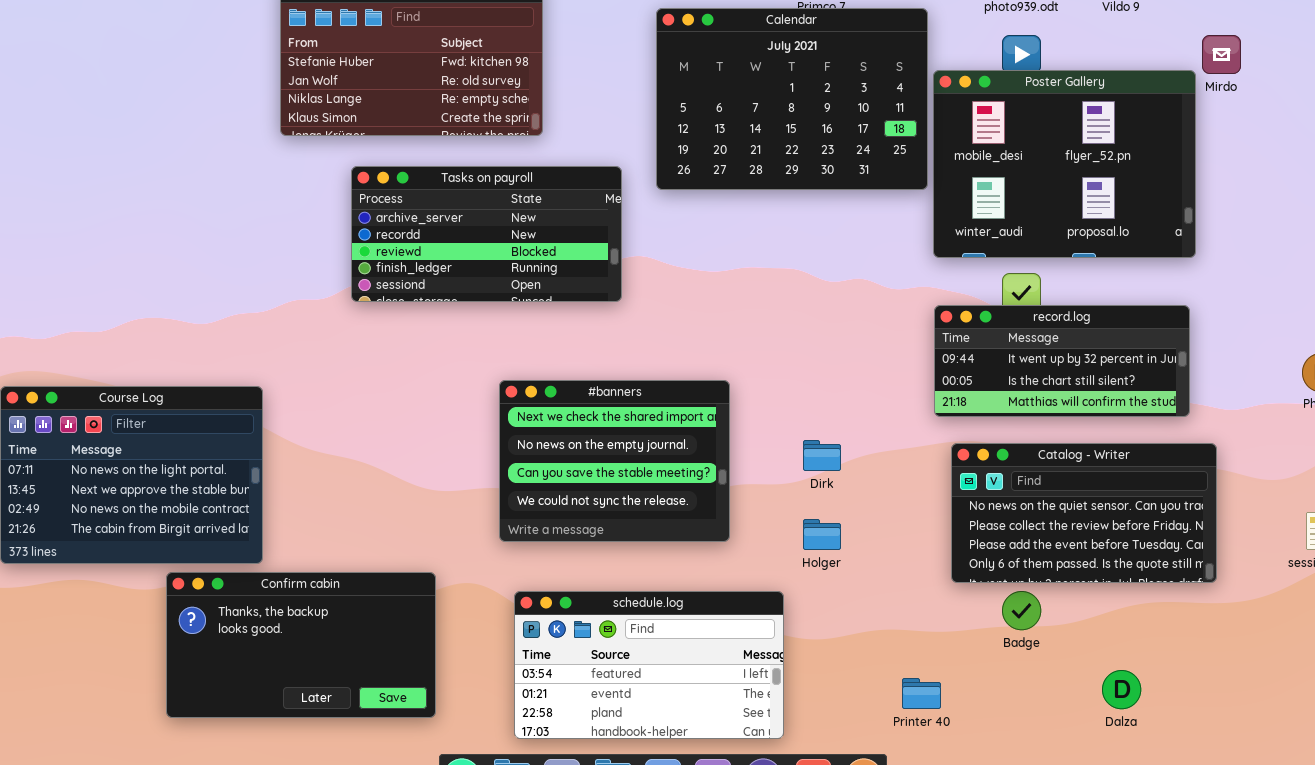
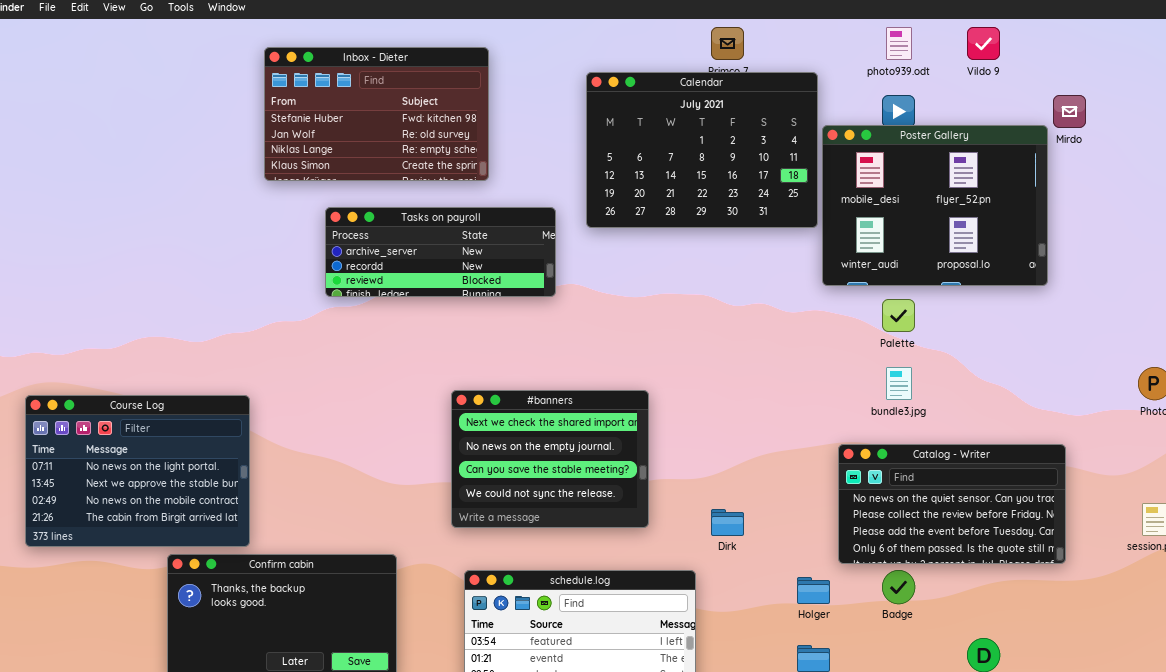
Tasks on payroll: [351,166,622,302] -> [325,207,556,297], resized
record.log: [934,305,1190,417] -> none, closed
Dirk: [803,440,841,471] -> [711,509,744,536], moved
Holger: [803,519,841,550] -> [797,577,830,604], moved

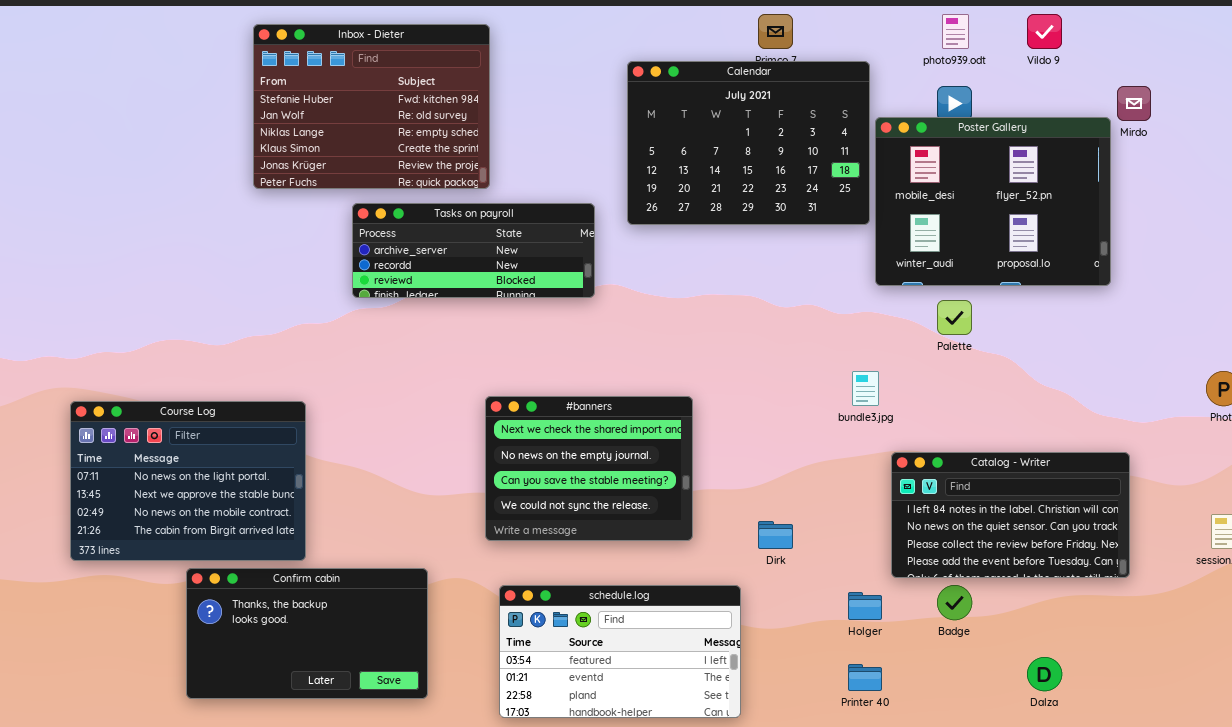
Inbox - Dieter: [264,47,489,181] -> [253,24,490,189], moved, resized
bundle3.jpg: [886,367,912,400] -> [852,371,879,406], moved
Course Log: [25,395,250,547] -> [70,401,306,561], moved
Catalog - Writer: [838,444,1066,564] -> [891,452,1130,578], scrolled up 1 row

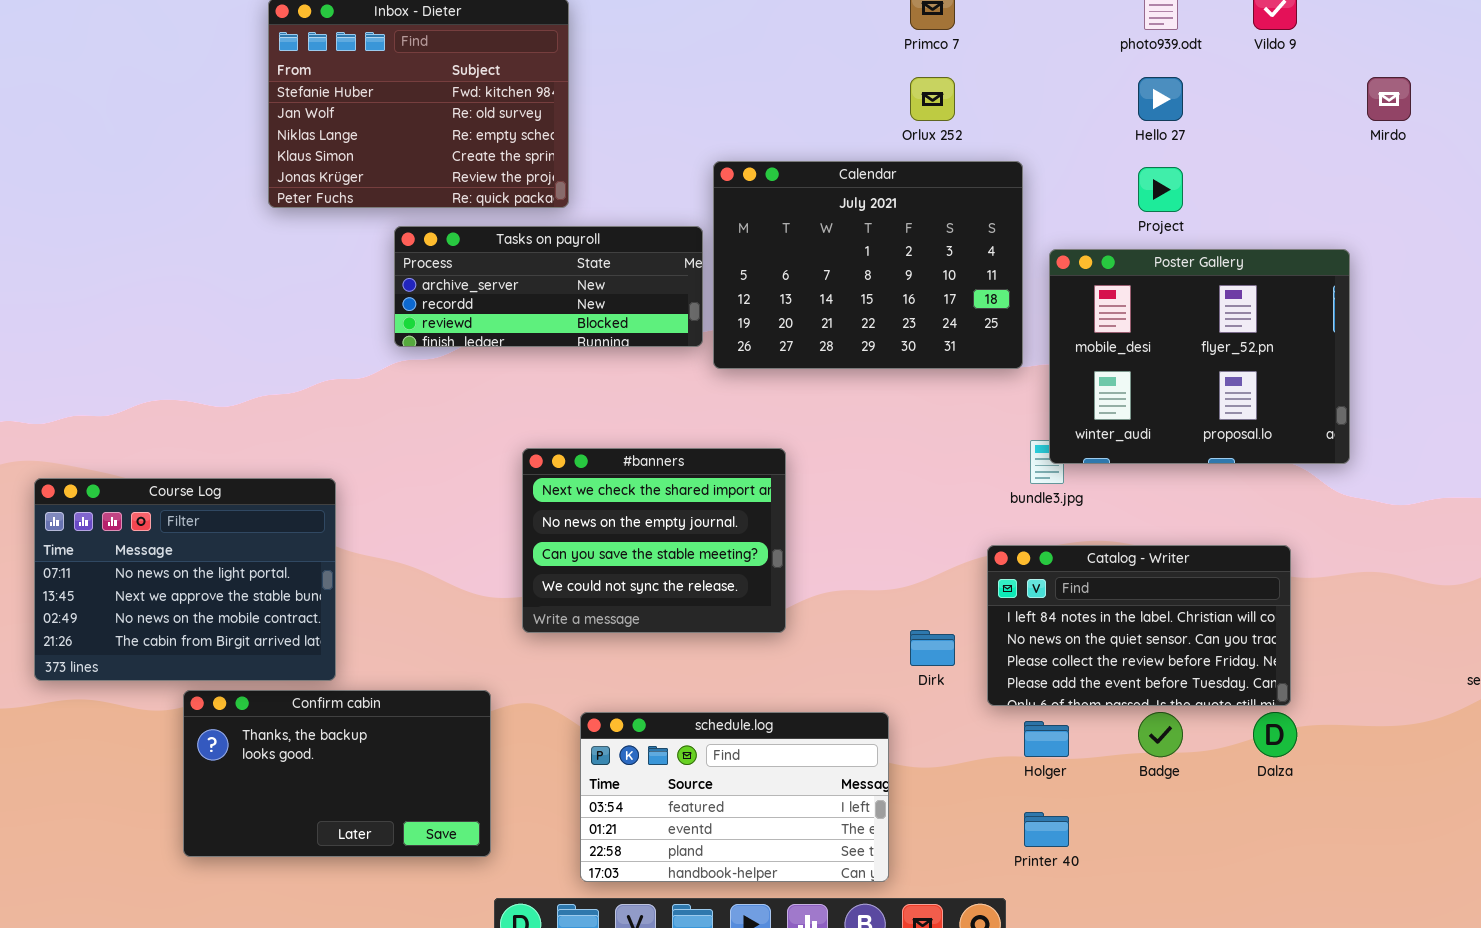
Calendar: [627,61,870,225] -> [713,161,1023,369], moved
Poster Gallery: [875,117,1111,286] -> [1049,249,1350,464], moved
#banners: [485,396,693,541] -> [522,448,786,633], moved
Catalog - Writer: [891,452,1130,578] -> [987,545,1291,706], moved
Dalza: [1027,657,1062,691] -> [1253,712,1297,757], moved

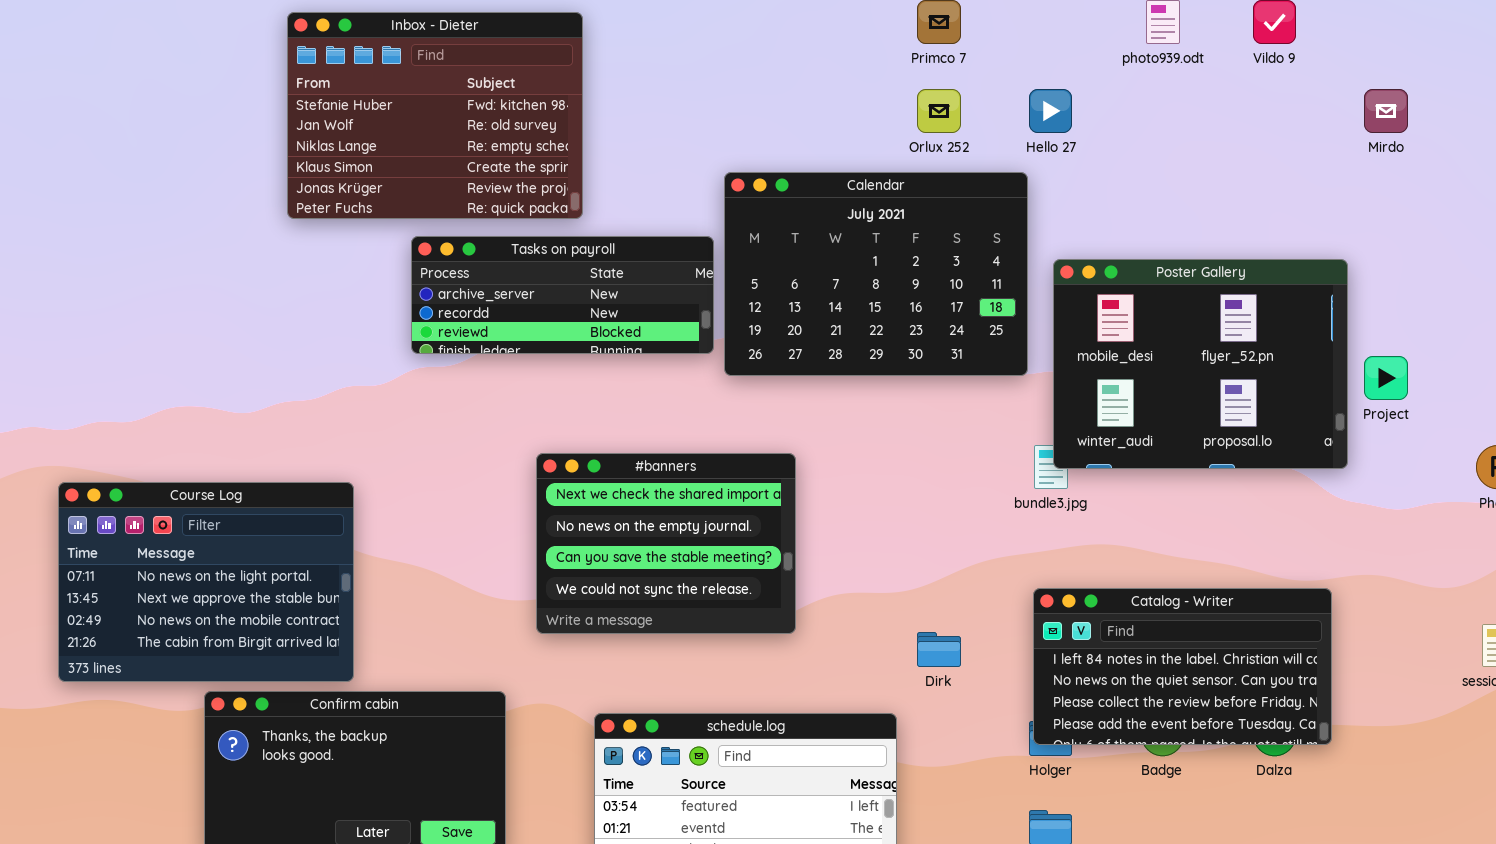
Hello 27: [1138,77,1183,121] -> [1029,89,1072,133], moved
Project: [1138,167,1183,212] -> [1364,356,1408,400], moved
Catalog - Writer: [987,545,1291,706] -> [1033,588,1332,745], moved

